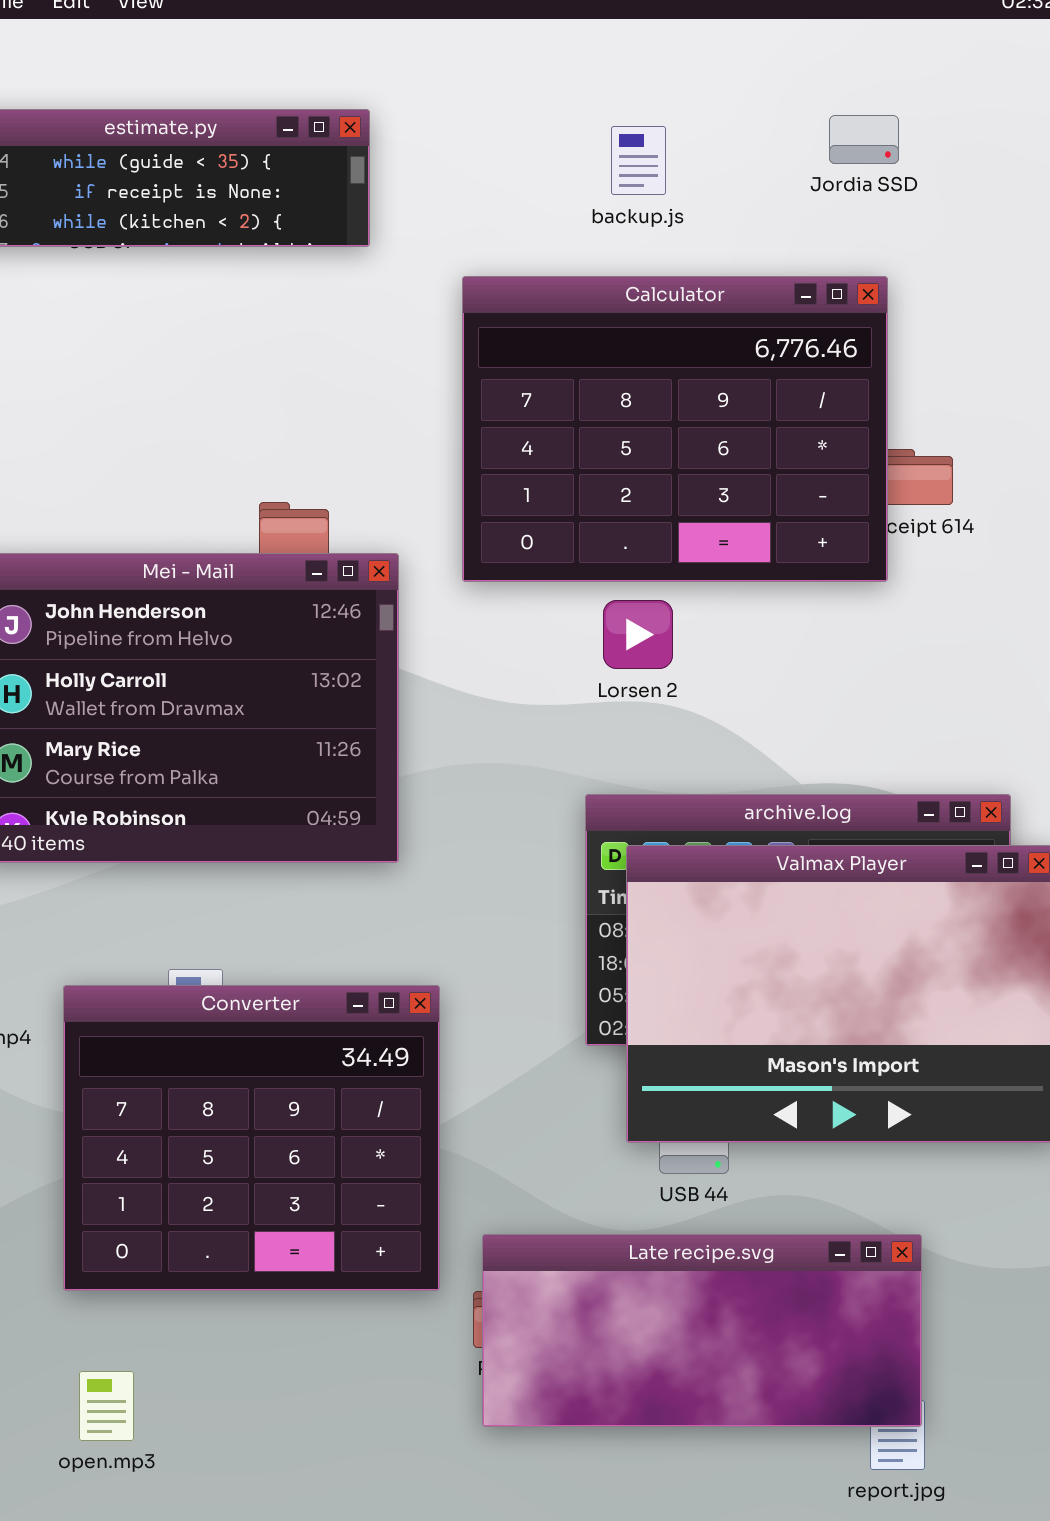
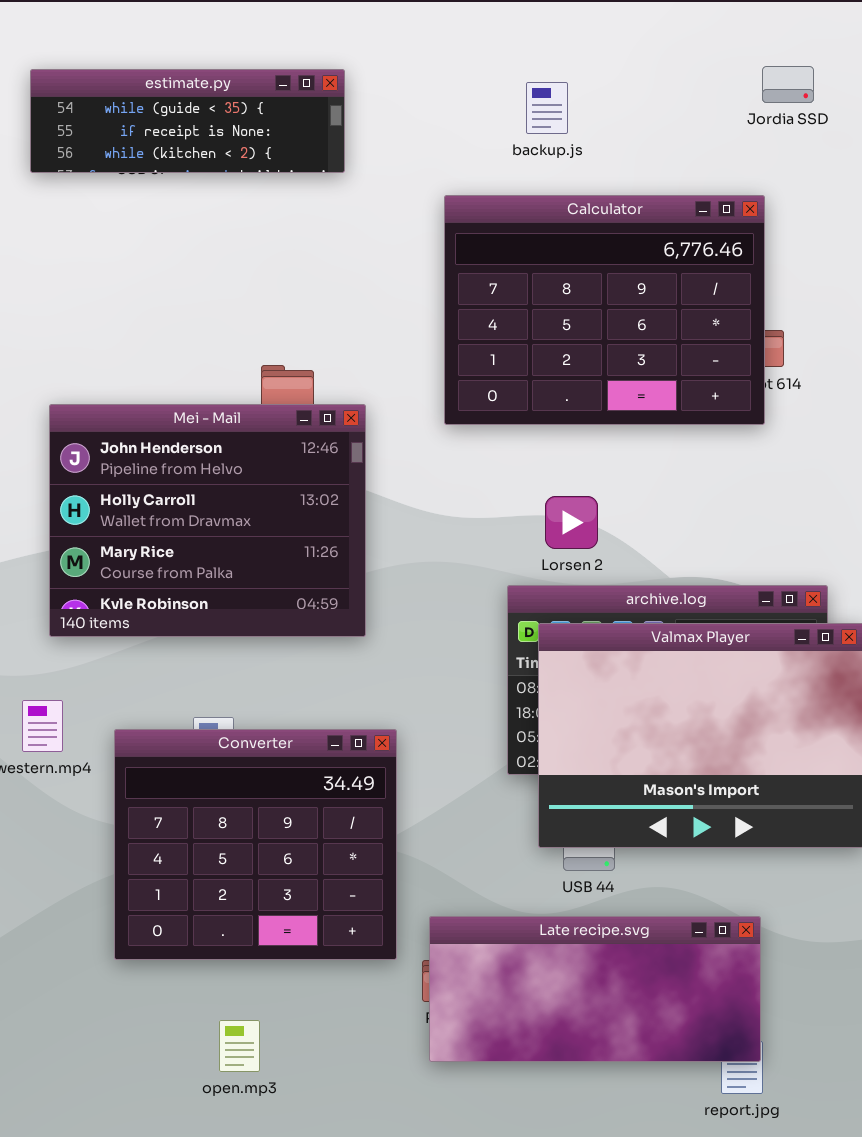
Jordia SSD: [829,115,899,164] -> [762,66,814,103], moved
Calculator: [462,276,888,582] -> [444,195,765,425], moved
Lorsen 2: [603,600,673,669] -> [545,496,598,549], moved
open.mp3: [79,1371,134,1441] -> [219,1020,260,1072], moved

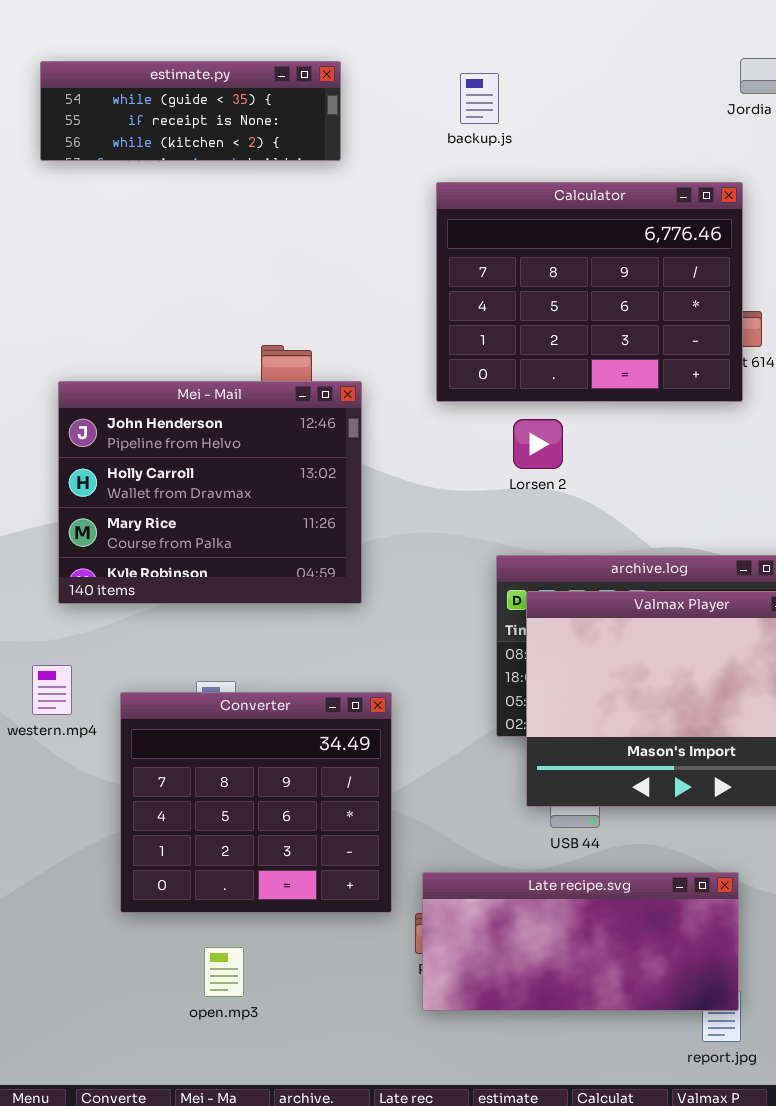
backup.js: [526,82,568,134] -> [460,73,499,124], moved
Lorsen 2: [545,496,598,549] -> [513,419,563,469], moved
open.mp3: [219,1020,260,1072] -> [204,947,244,997], moved

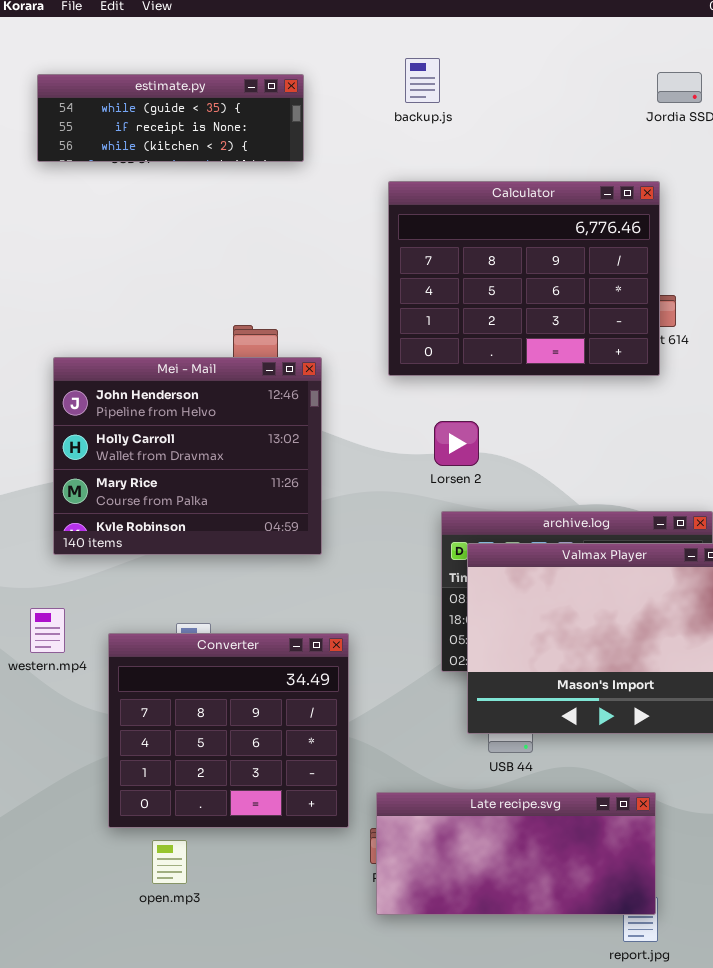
backup.js: [460,73,499,124] -> [405,58,440,103], moved
Lorsen 2: [513,419,563,469] -> [434,421,479,466], moved
open.mp3: [204,947,244,997] -> [152,840,187,884], moved

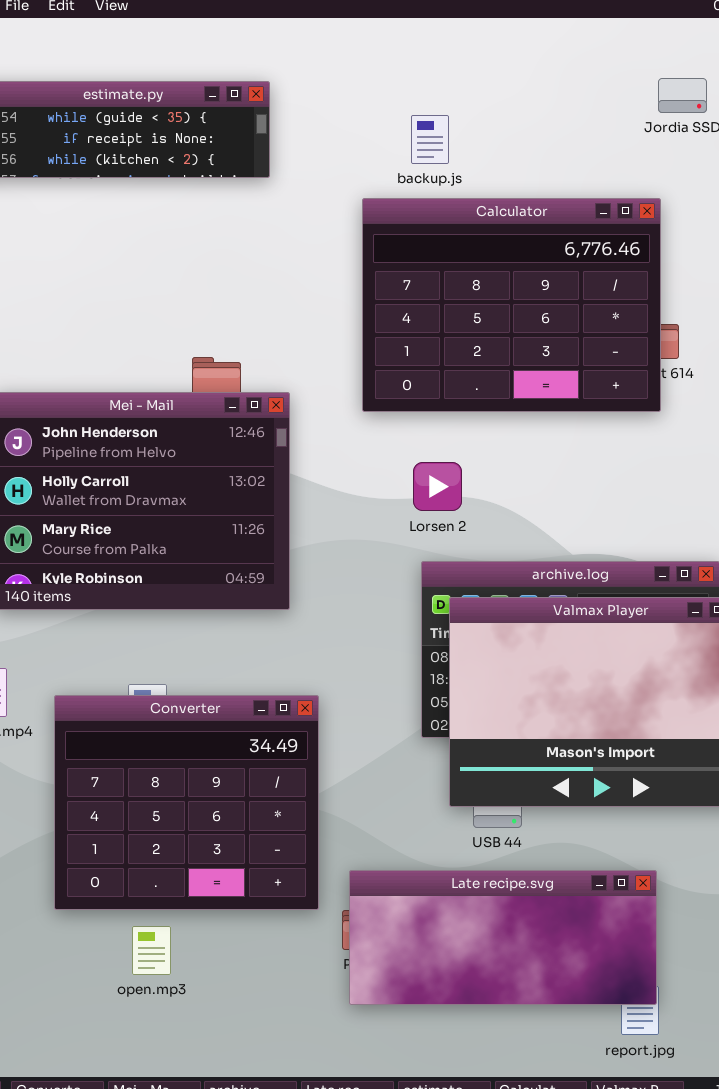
backup.js: [405,58,440,103] -> [411,115,449,164], moved
open.mp3: [152,840,187,884] -> [132,926,171,975], moved

